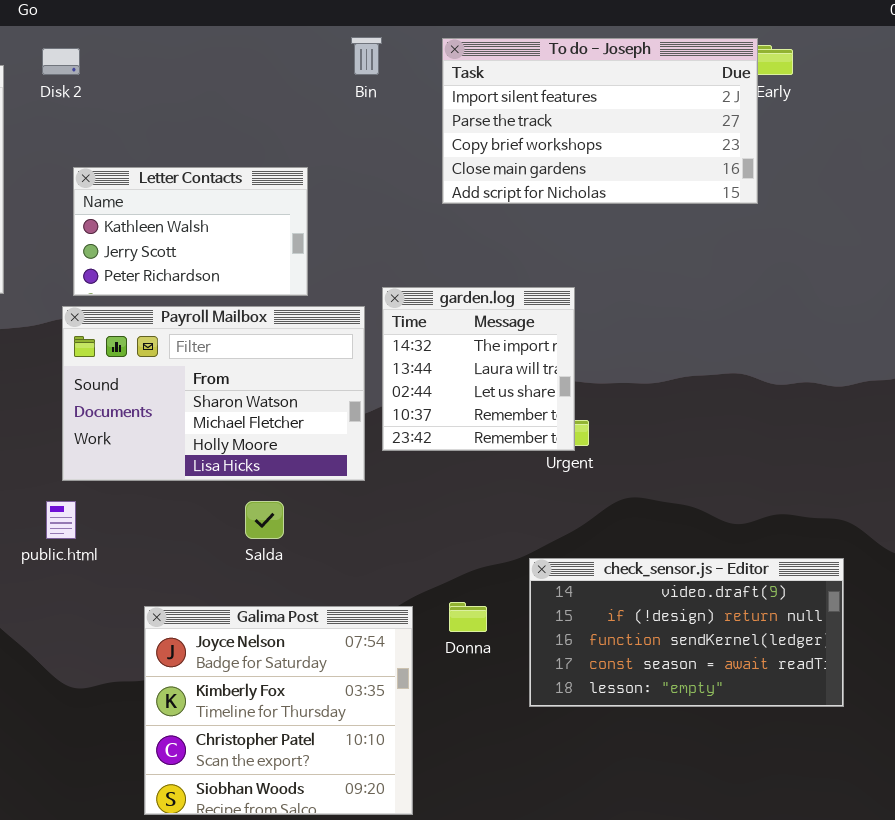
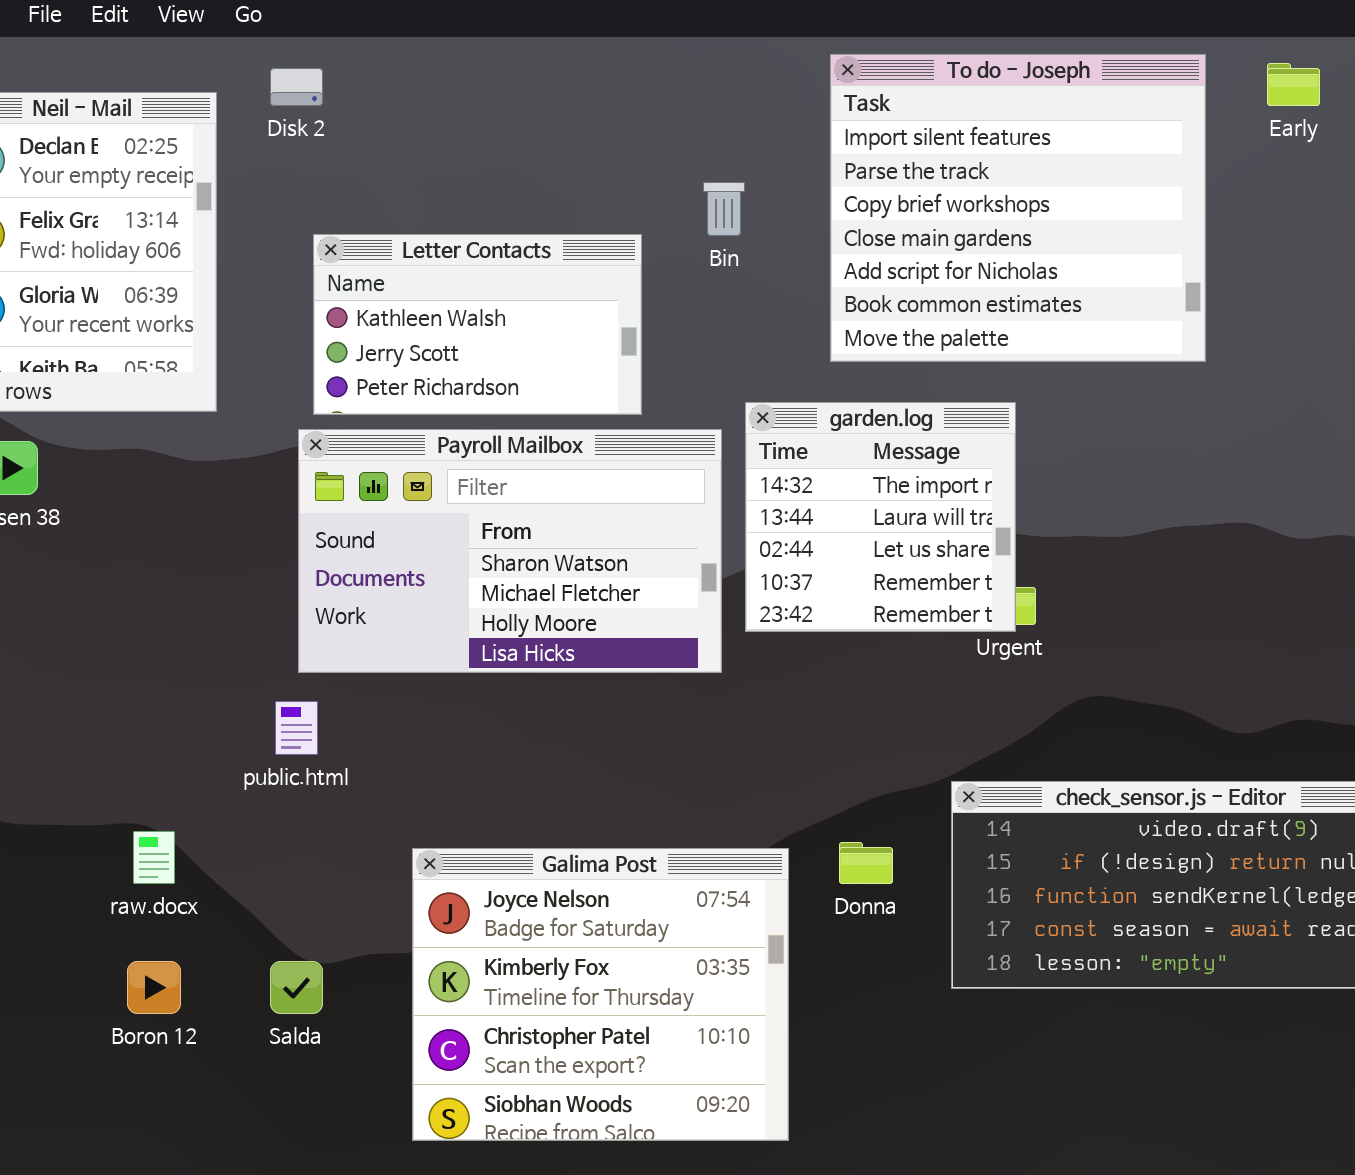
Bin: [351,37,382,75] -> [703,182,745,236], moved
To do - Joseph: [442,38,758,204] -> [830,54,1206,362], resized
Salda: [245,501,284,539] -> [270,961,323,1014], moved

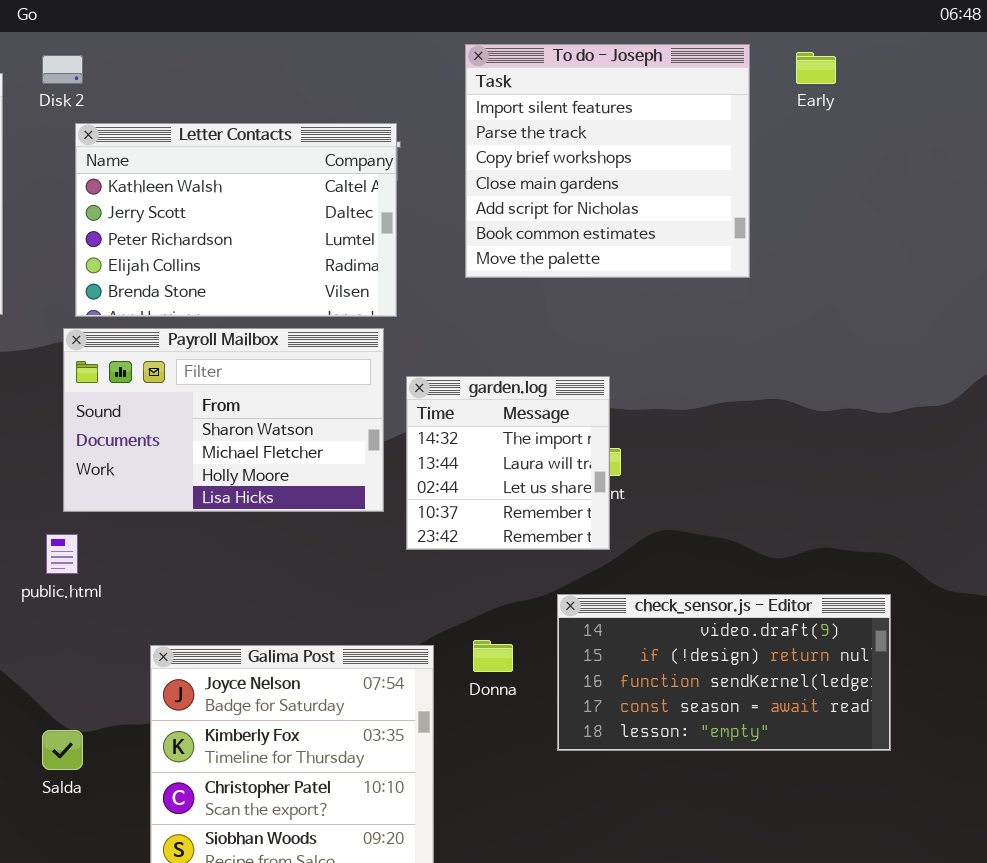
Letter Contacts: [313,234,642,415] -> [75,123,397,317], resized
garden.log: [745,402,1016,632] -> [406,376,610,550], moved

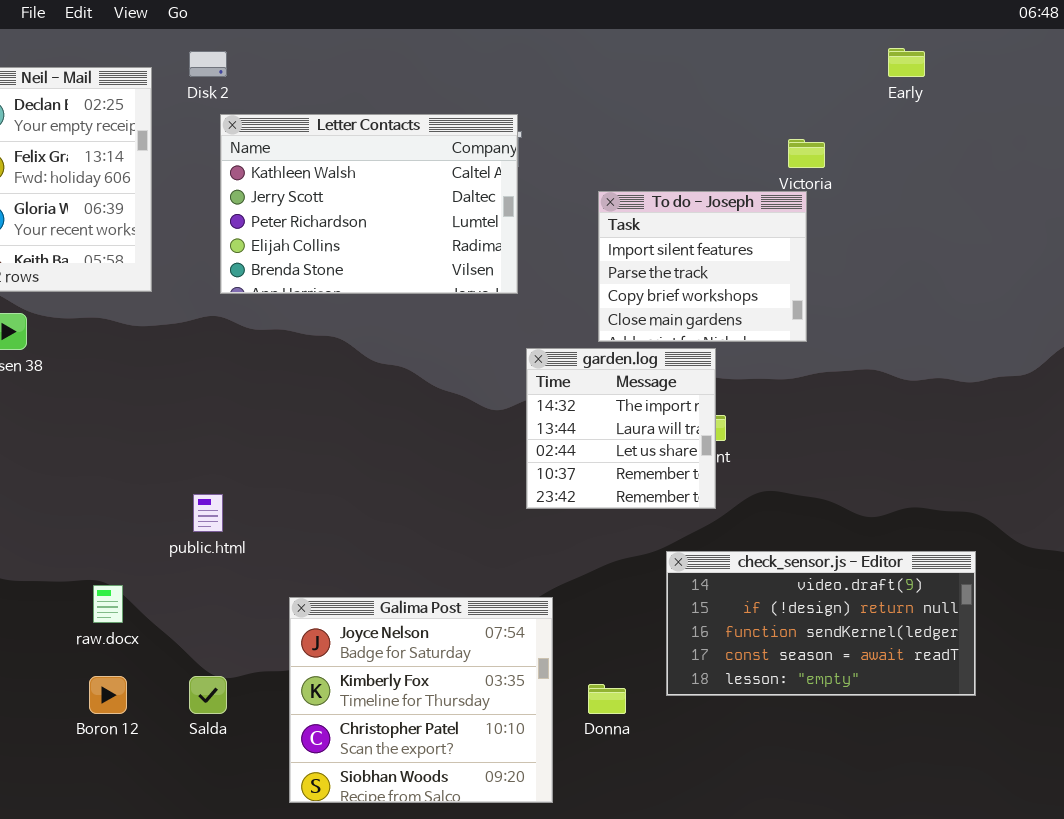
To do - Joseph: [465,44,750,278] -> [598,191,807,342], moved, resized
Payroll Mailbox: [63,328,384,512] -> none, closed
Donna: [473,640,513,672] -> [588,684,626,714], moved

